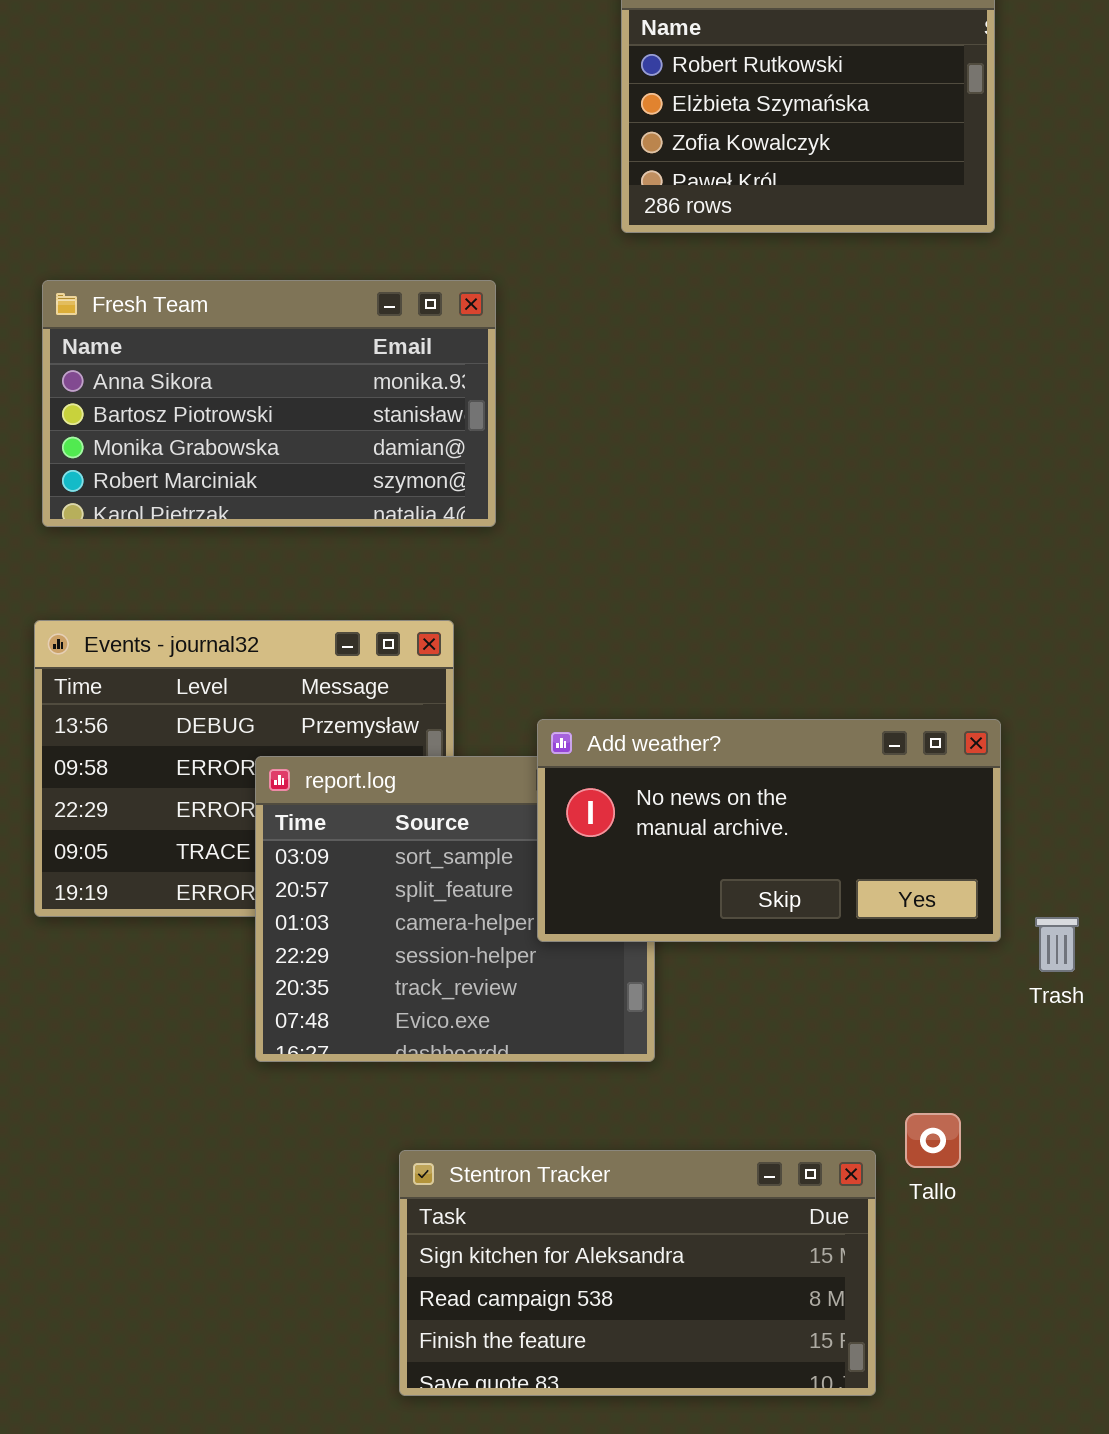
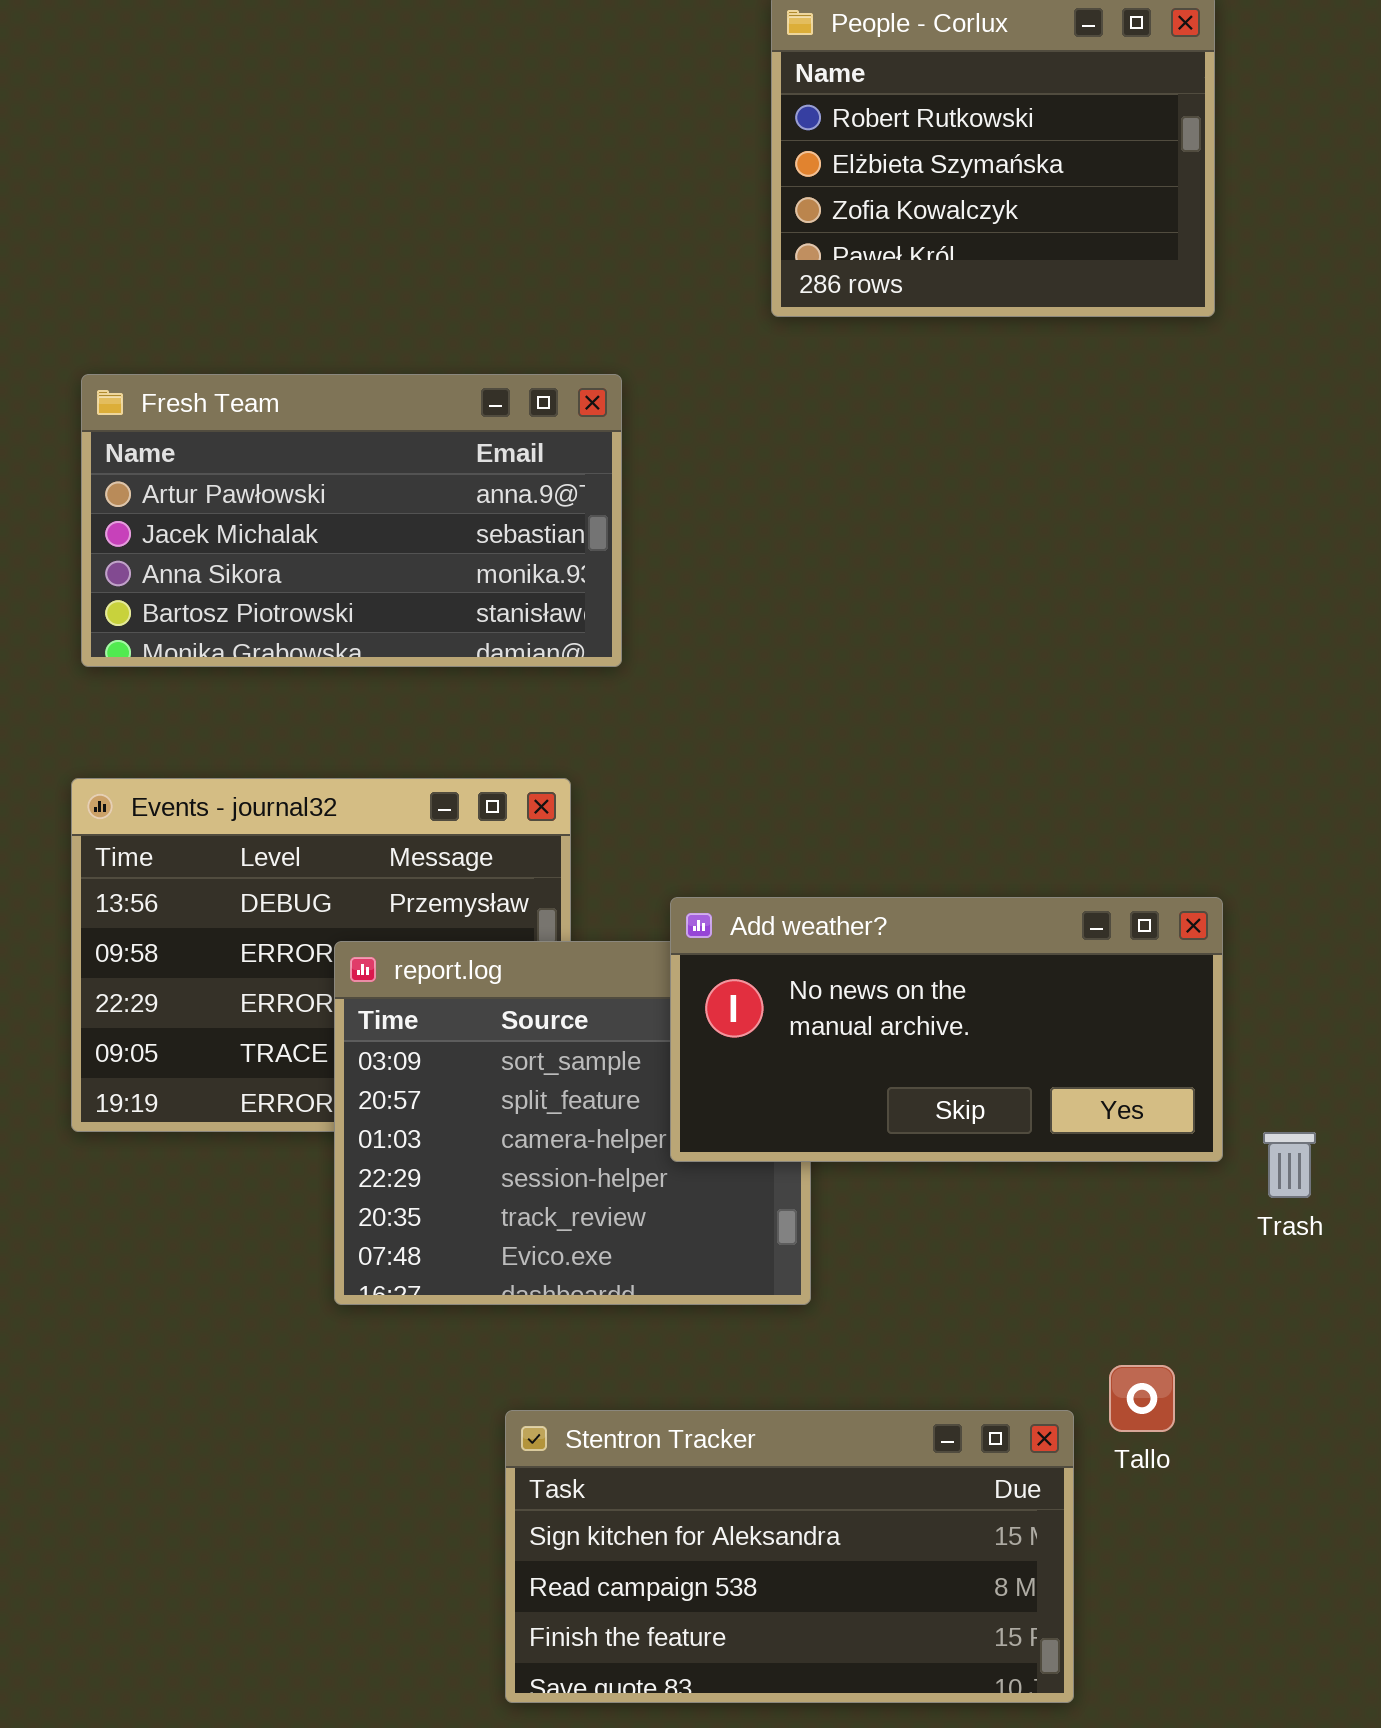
Fresh Team: [42,280,496,527] -> [81,374,622,667], scrolled up 2 rows

